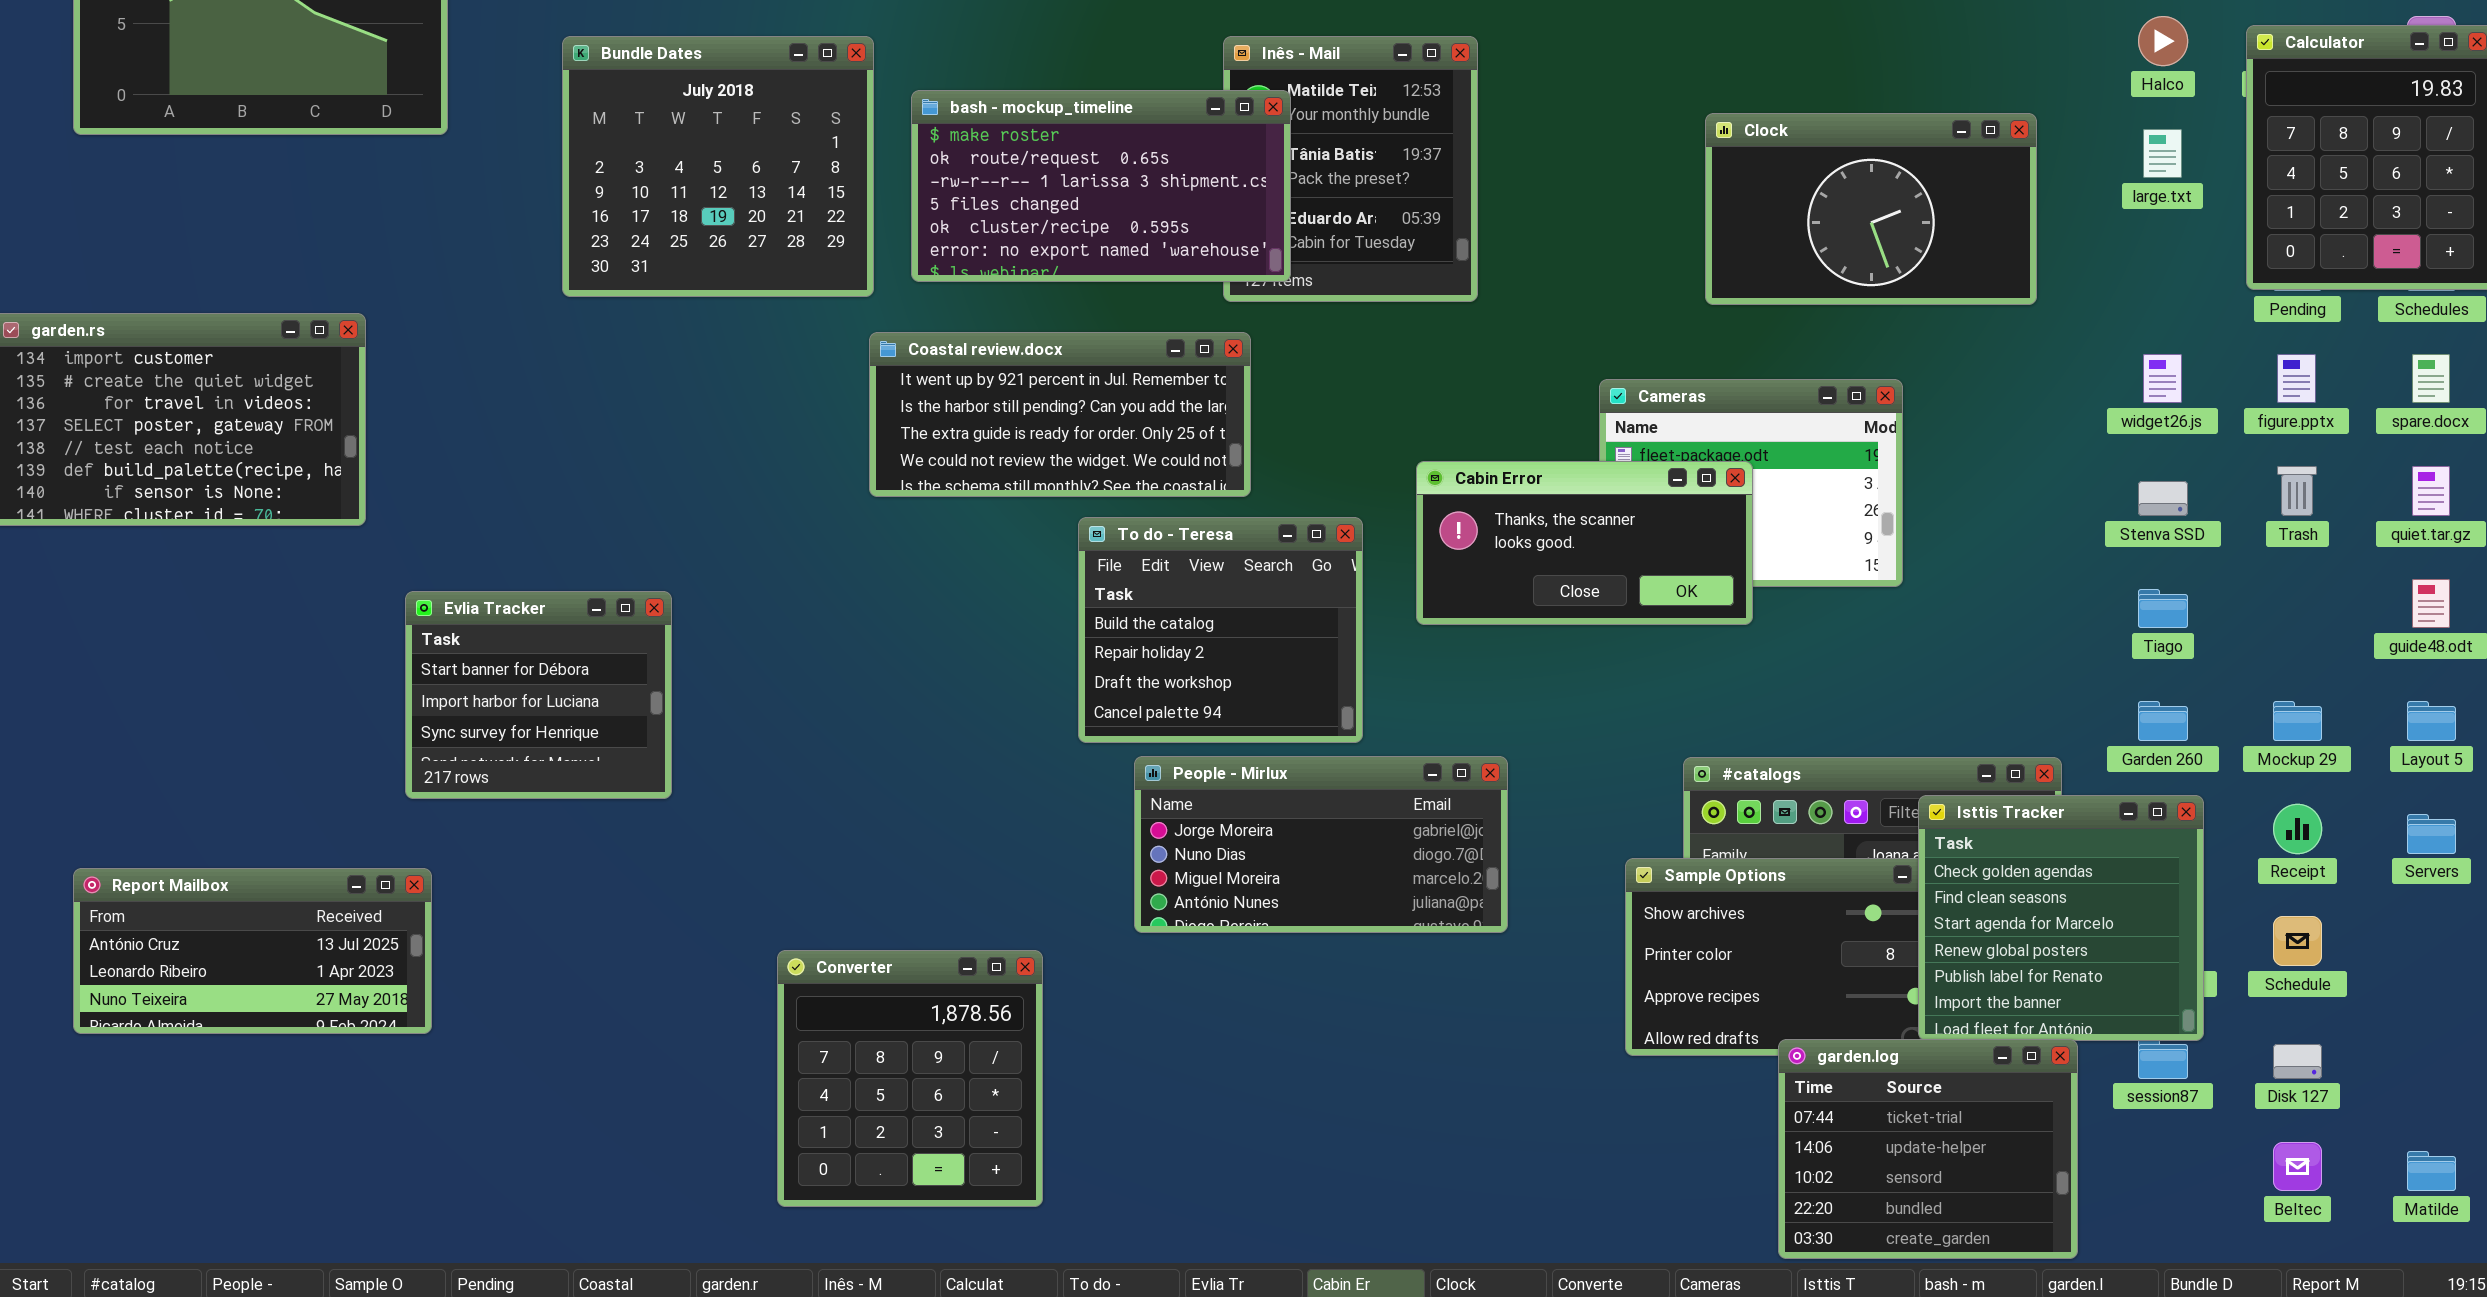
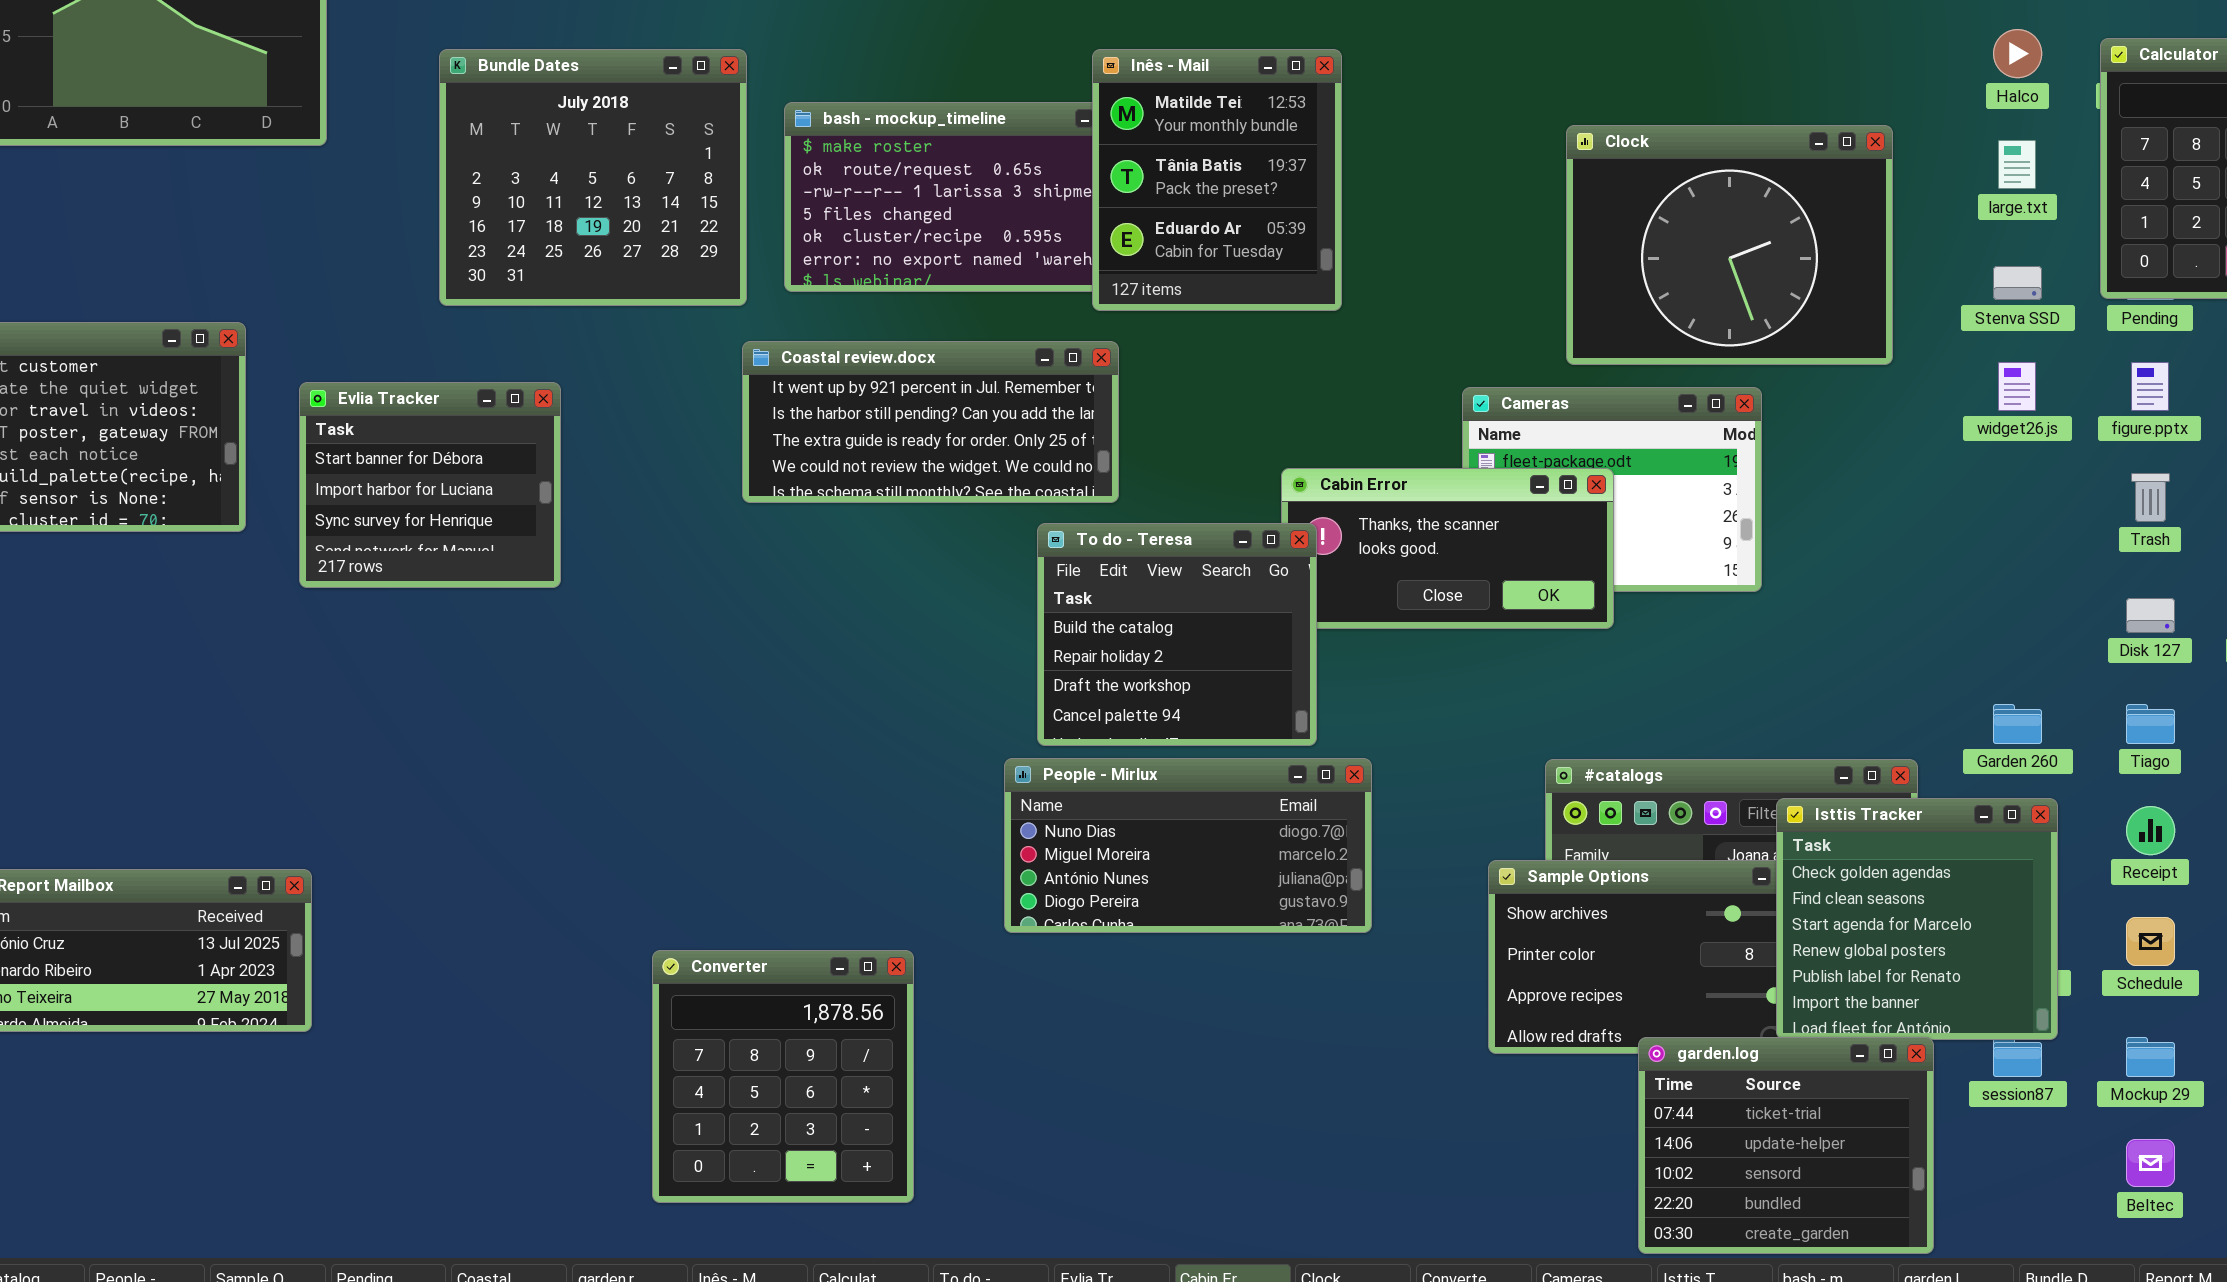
Inês - Mail: [1223,36,1478,302] -> [1092,49,1342,311], raised
Clock: [1705,113,2037,305] -> [1566,125,1893,365], resized
Stenva SSD: [2138,481,2188,516] -> [1993,266,2042,300], moved
To do - Teresa: [1078,517,1363,743] -> [1037,523,1317,746], moved
Tiago: [2138,589,2188,628] -> [2126,704,2175,744], moved
Evlia Tracker: [405,591,672,799] -> [299,382,561,588], moved
Mockup 29: [2273,701,2322,741] -> [2126,1037,2175,1077], moved
People - Mirlux: [1134,756,1508,933] -> [1004,758,1372,933], scrolled down 1 row
Disk 127: [2273,1044,2322,1079] -> [2126,598,2175,633], moved

